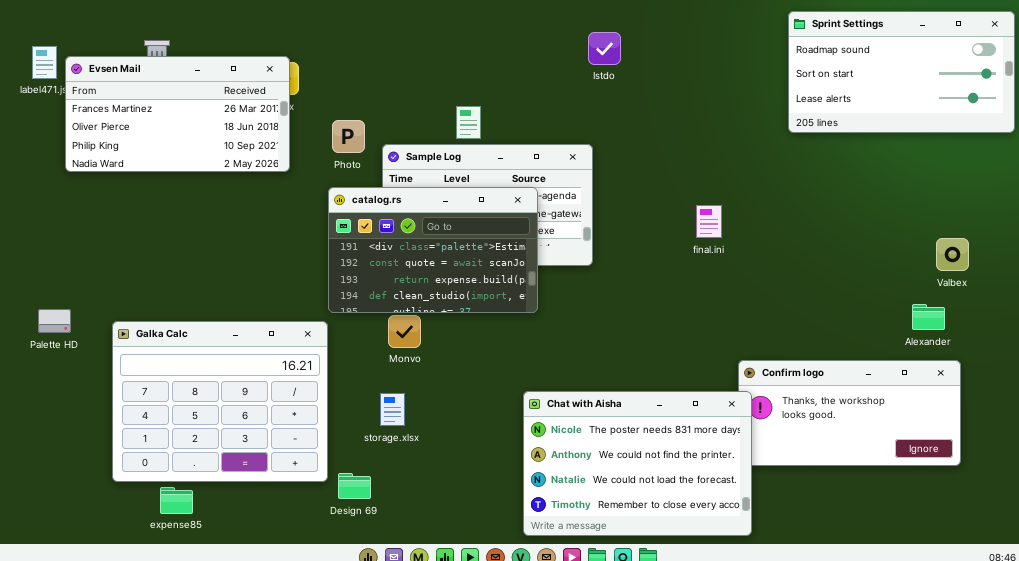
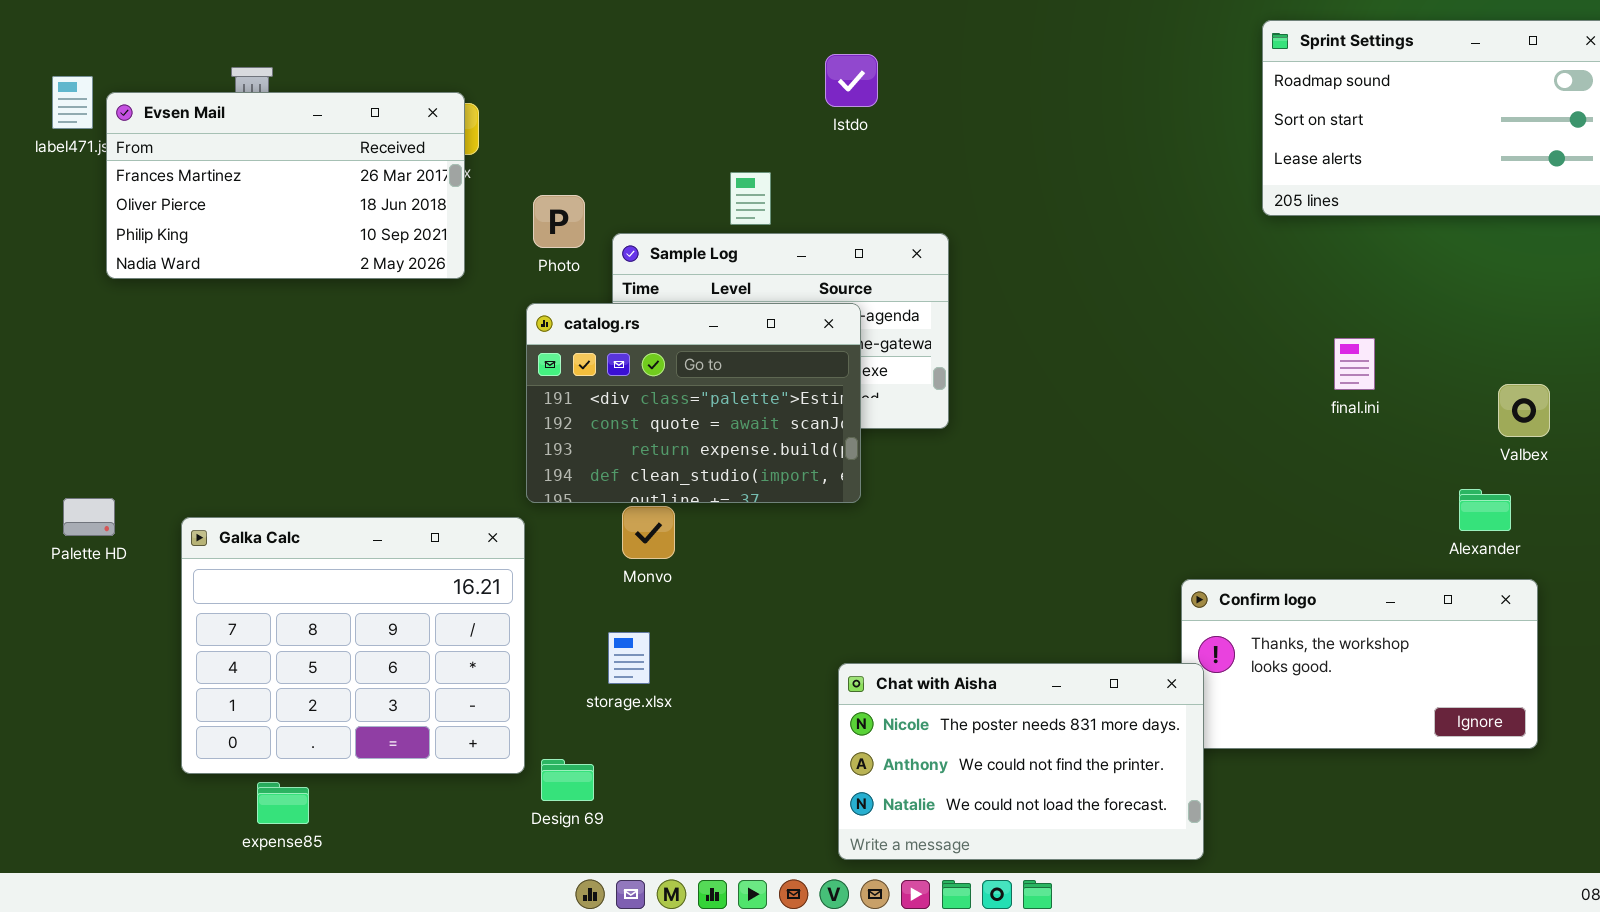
Istdo: [588,32,621,65] -> [825,54,878,107], moved
final.ini: [696,205,722,238] -> [1334,338,1375,390], moved
Chat with Aisha: [523,391,752,536] -> [838,663,1204,860], resized

